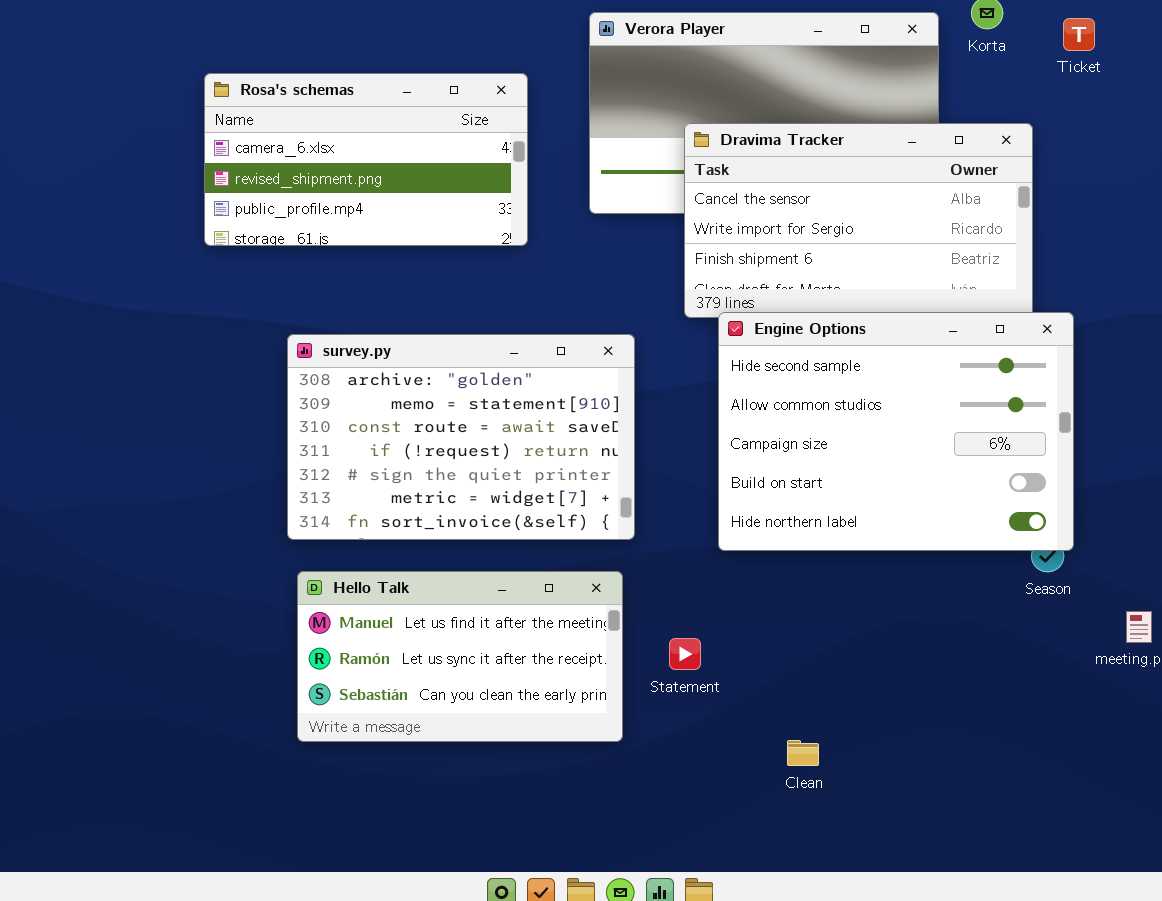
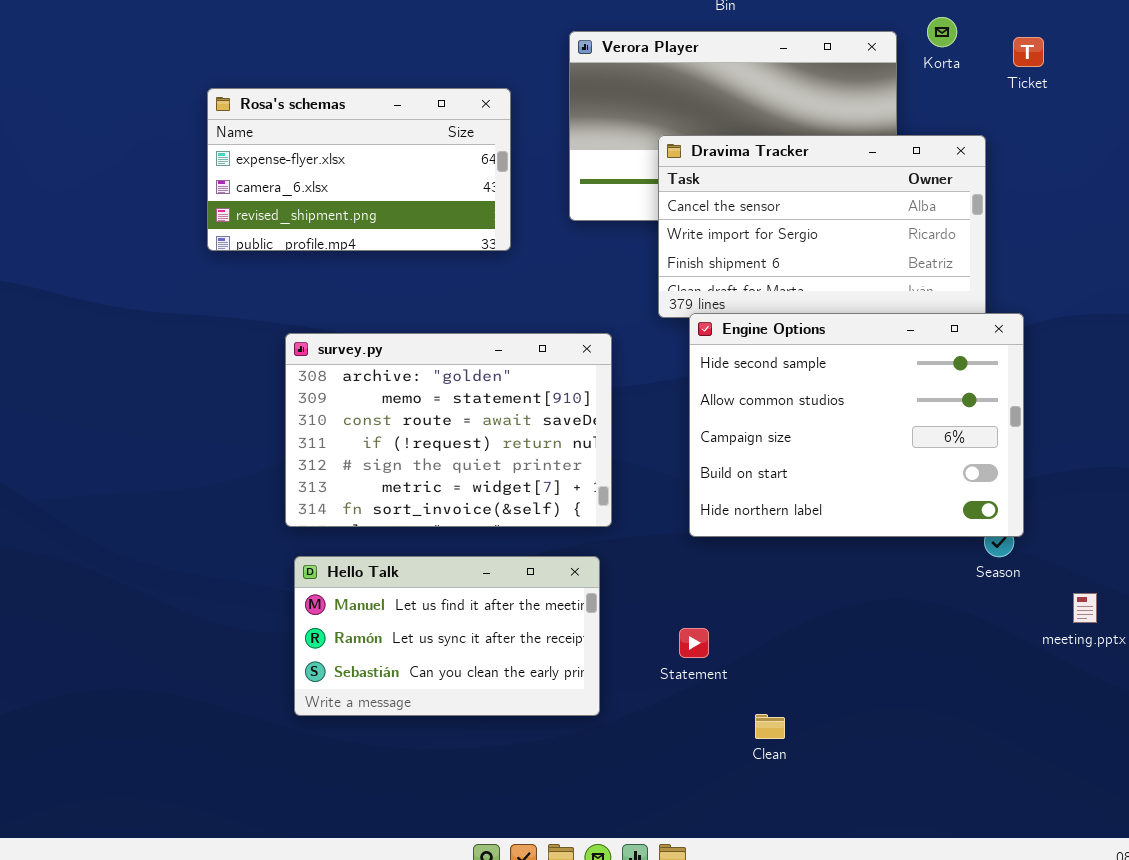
Rosa's schemas: [204,73,528,246] -> [207,88,511,251], scrolled up 1 row
Statement: [669,638,701,670] -> [679,628,709,658], moved

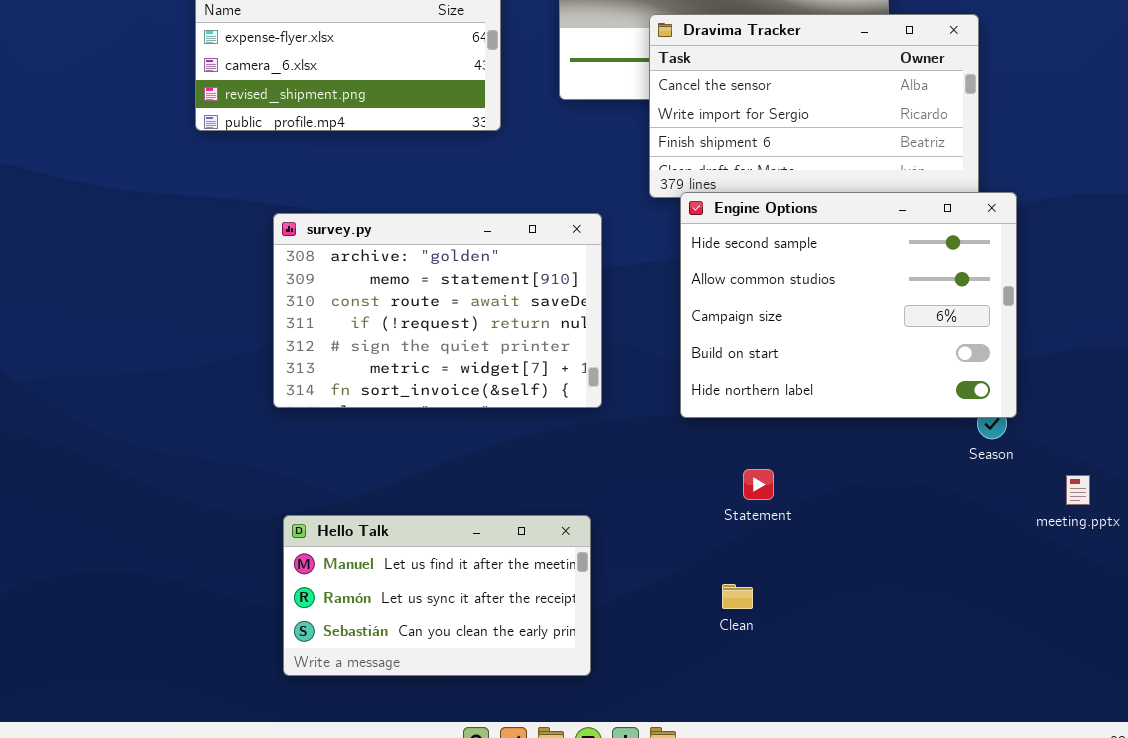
Hello Talk: [294,556,600,716] -> [283,515,591,676], moved
Statement: [679,628,709,658] -> [743,469,774,500], moved
Clean: [755,714,785,739] -> [722,584,753,609], moved

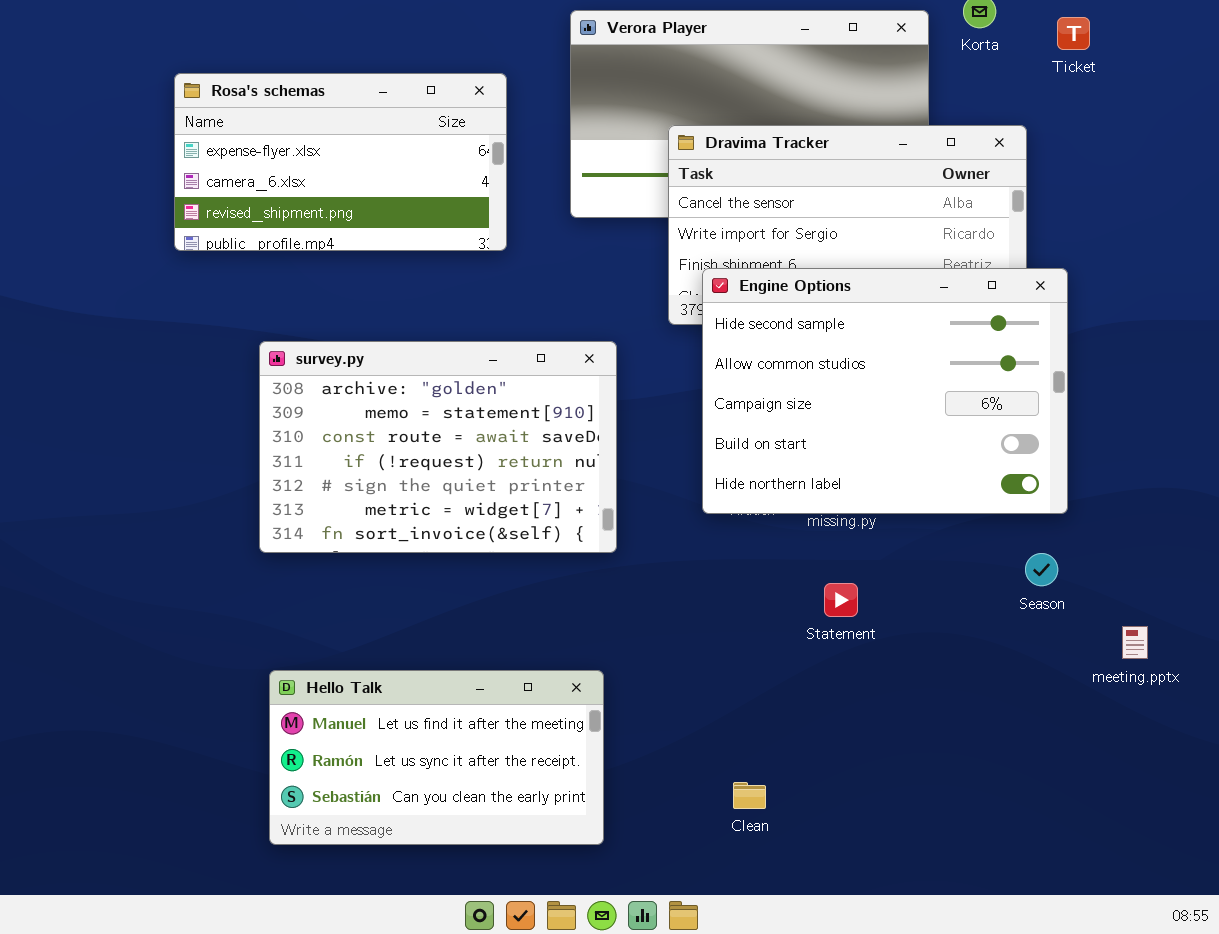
Engine Options: [680,192,1017,418] -> [702,268,1068,514], moved
Statement: [743,469,774,500] -> [824,583,858,617], moved
Clean: [722,584,753,609] -> [733,782,766,809], moved

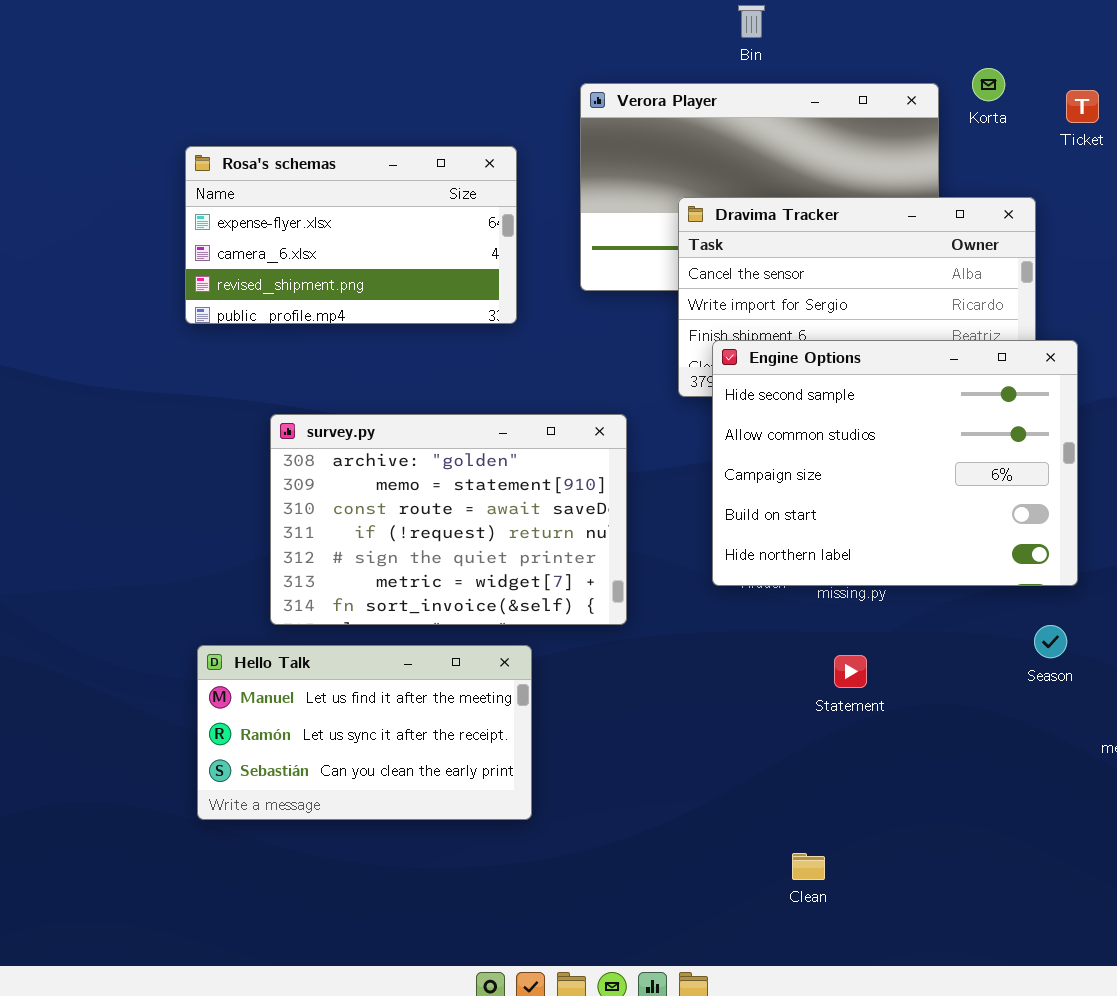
Hello Talk: [269,670,604,845] -> [197,645,532,820], moved
Clean: [733,782,766,809] -> [792,853,825,880], moved

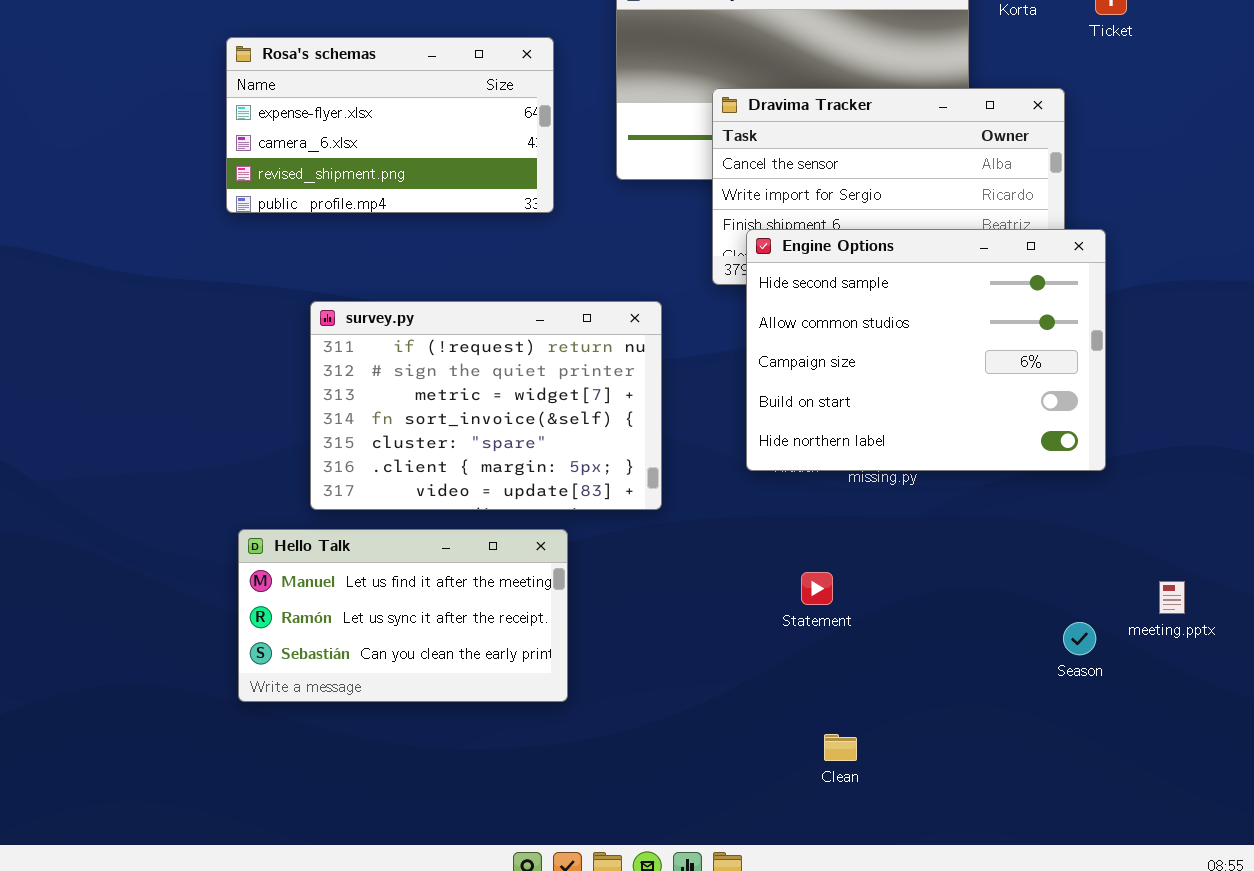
survey.py: [270,414,627,625] -> [310,301,662,510], scrolled down 3 rows
Season: [1034,625,1067,658] -> [1063,622,1096,655], moved
Statement: [834,655,867,688] -> [801,572,833,605], moved

